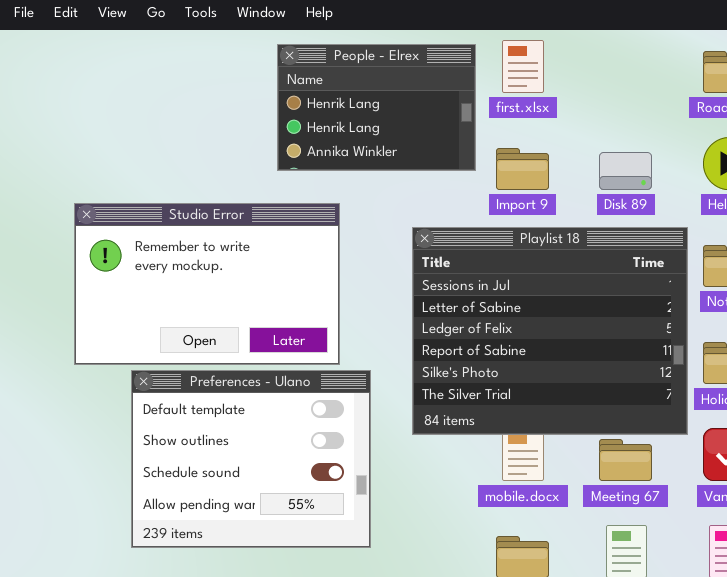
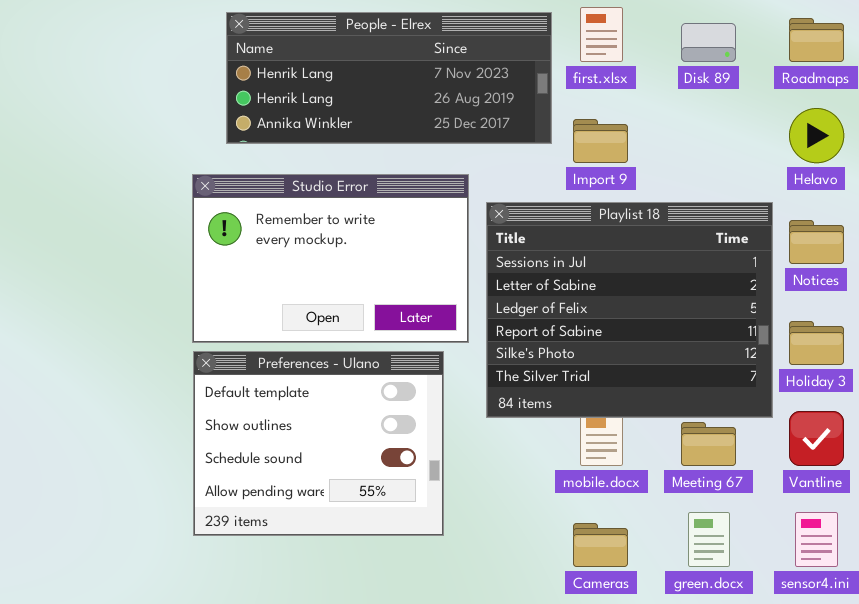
People - Elrex: [277,44,476,171] -> [226,12,552,144], resized
Disk 89: [599,152,652,190] -> [681,23,736,62], moved
Studio Error: [74,203,340,365] -> [192,174,469,343], moved

